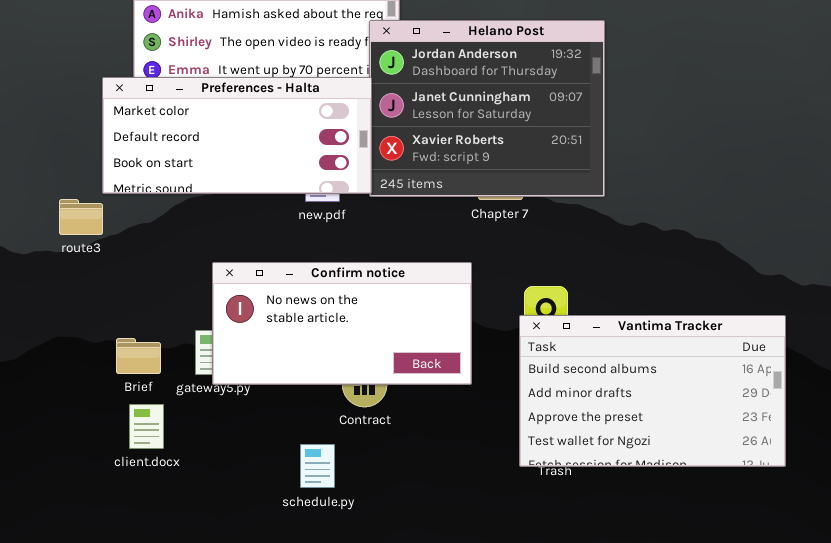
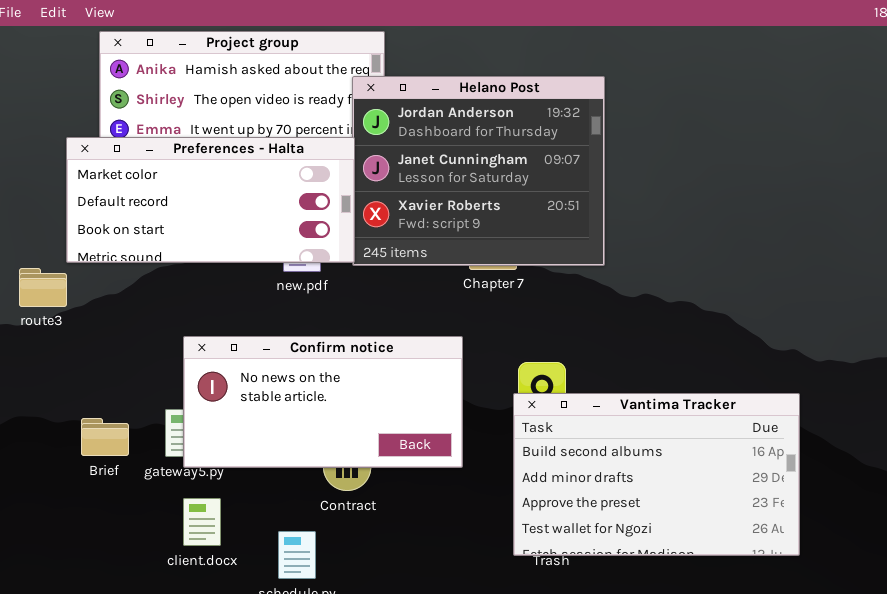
client.docx: [129,404,164,449] -> [183,498,221,546], moved

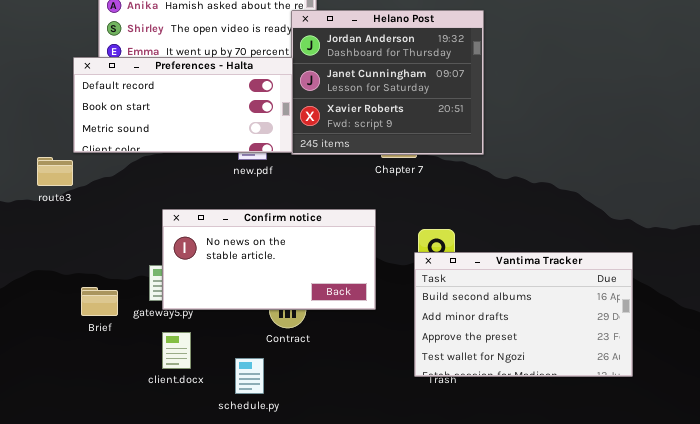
Preferences - Halta: [66,137,355,263] -> [73,57,293,153], scrolled down 1 row
Brief: [81,418,129,456] -> [81,287,118,316], moved

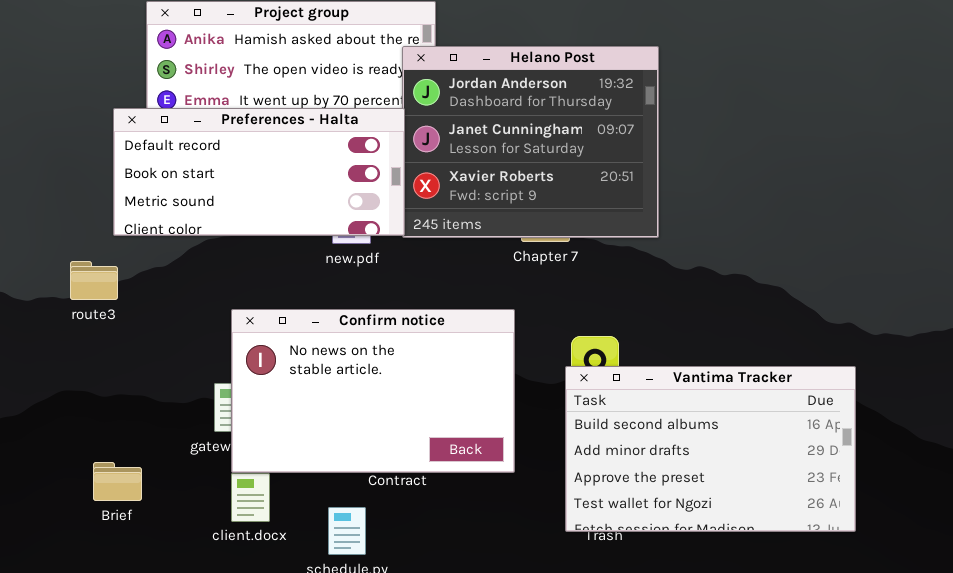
route3: [37,157,73,186] -> [70,261,118,300], moved
Confirm notice: [162,209,376,310] -> [231,309,515,473], resized
Brief: [81,287,118,316] -> [93,462,142,501], moved

